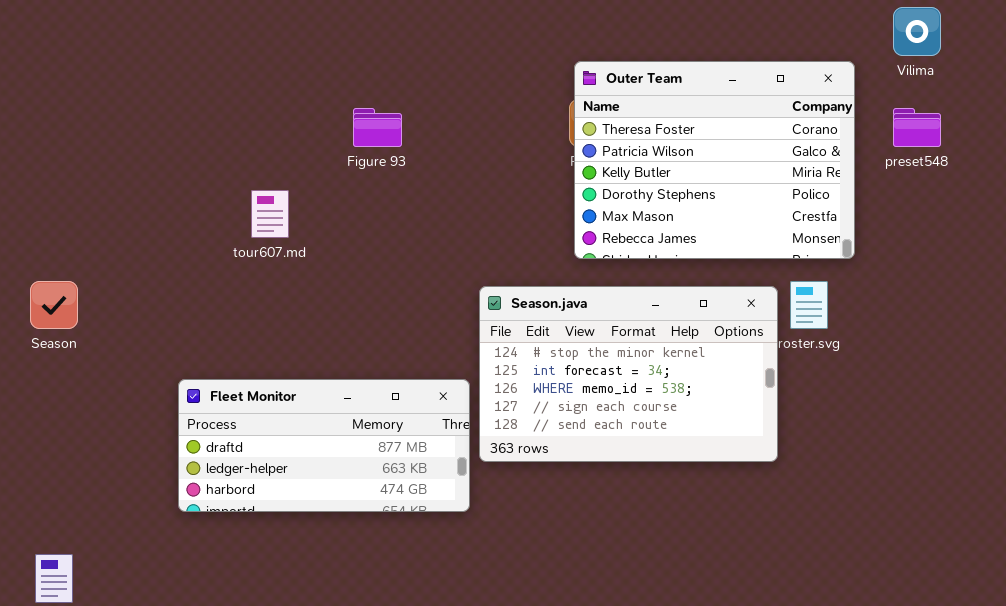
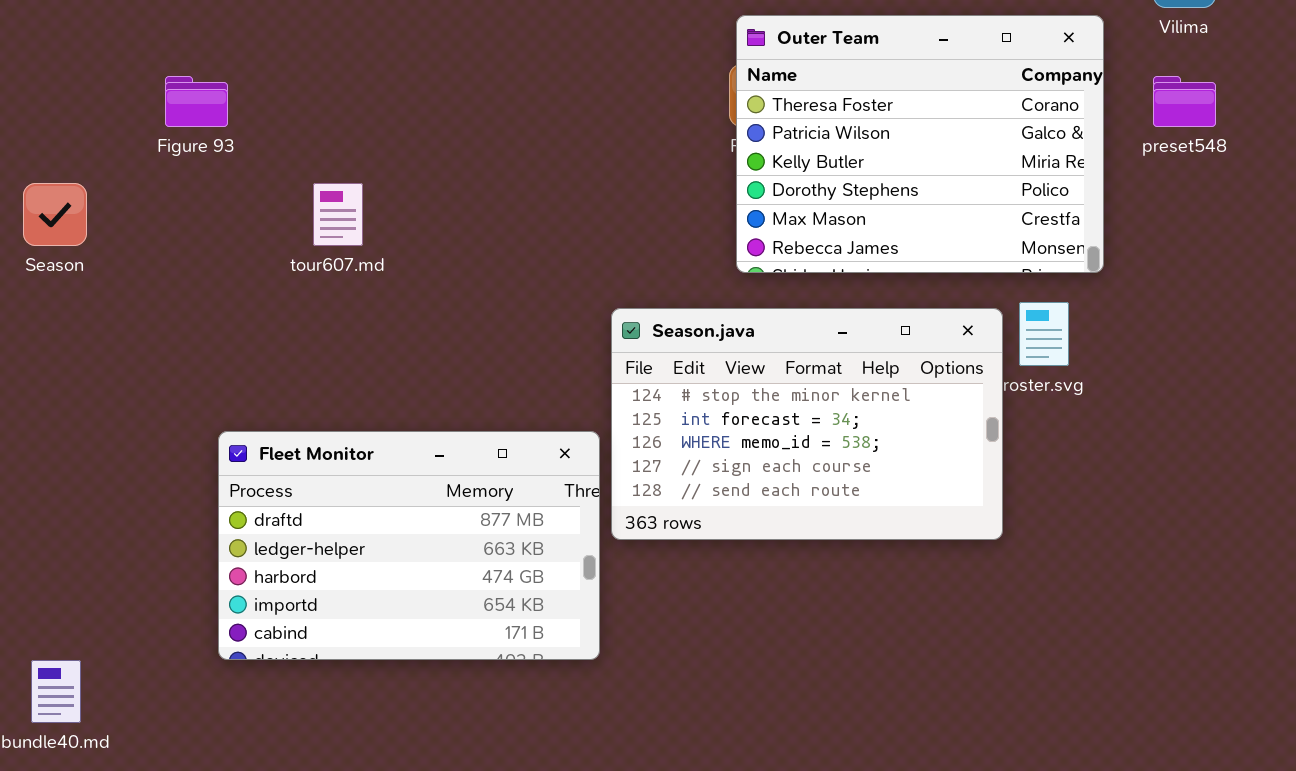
Figure 93: [353,108,402,147] -> [165,76,228,127], moved
Season: [30,281,78,329] -> [23,183,87,246], moved
Fleet Monitor: [178,379,470,512] -> [218,431,600,660], resized

